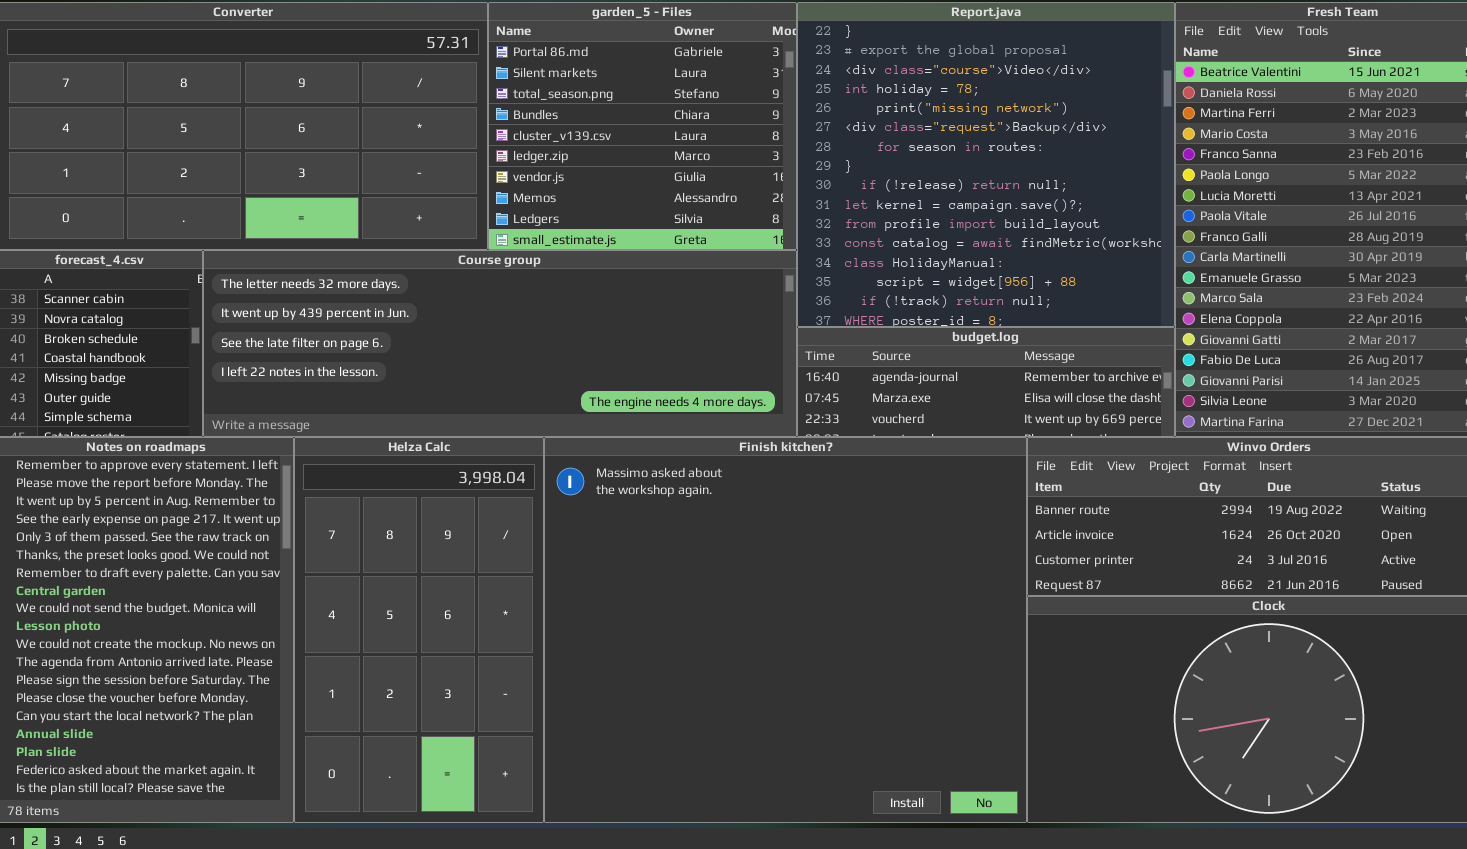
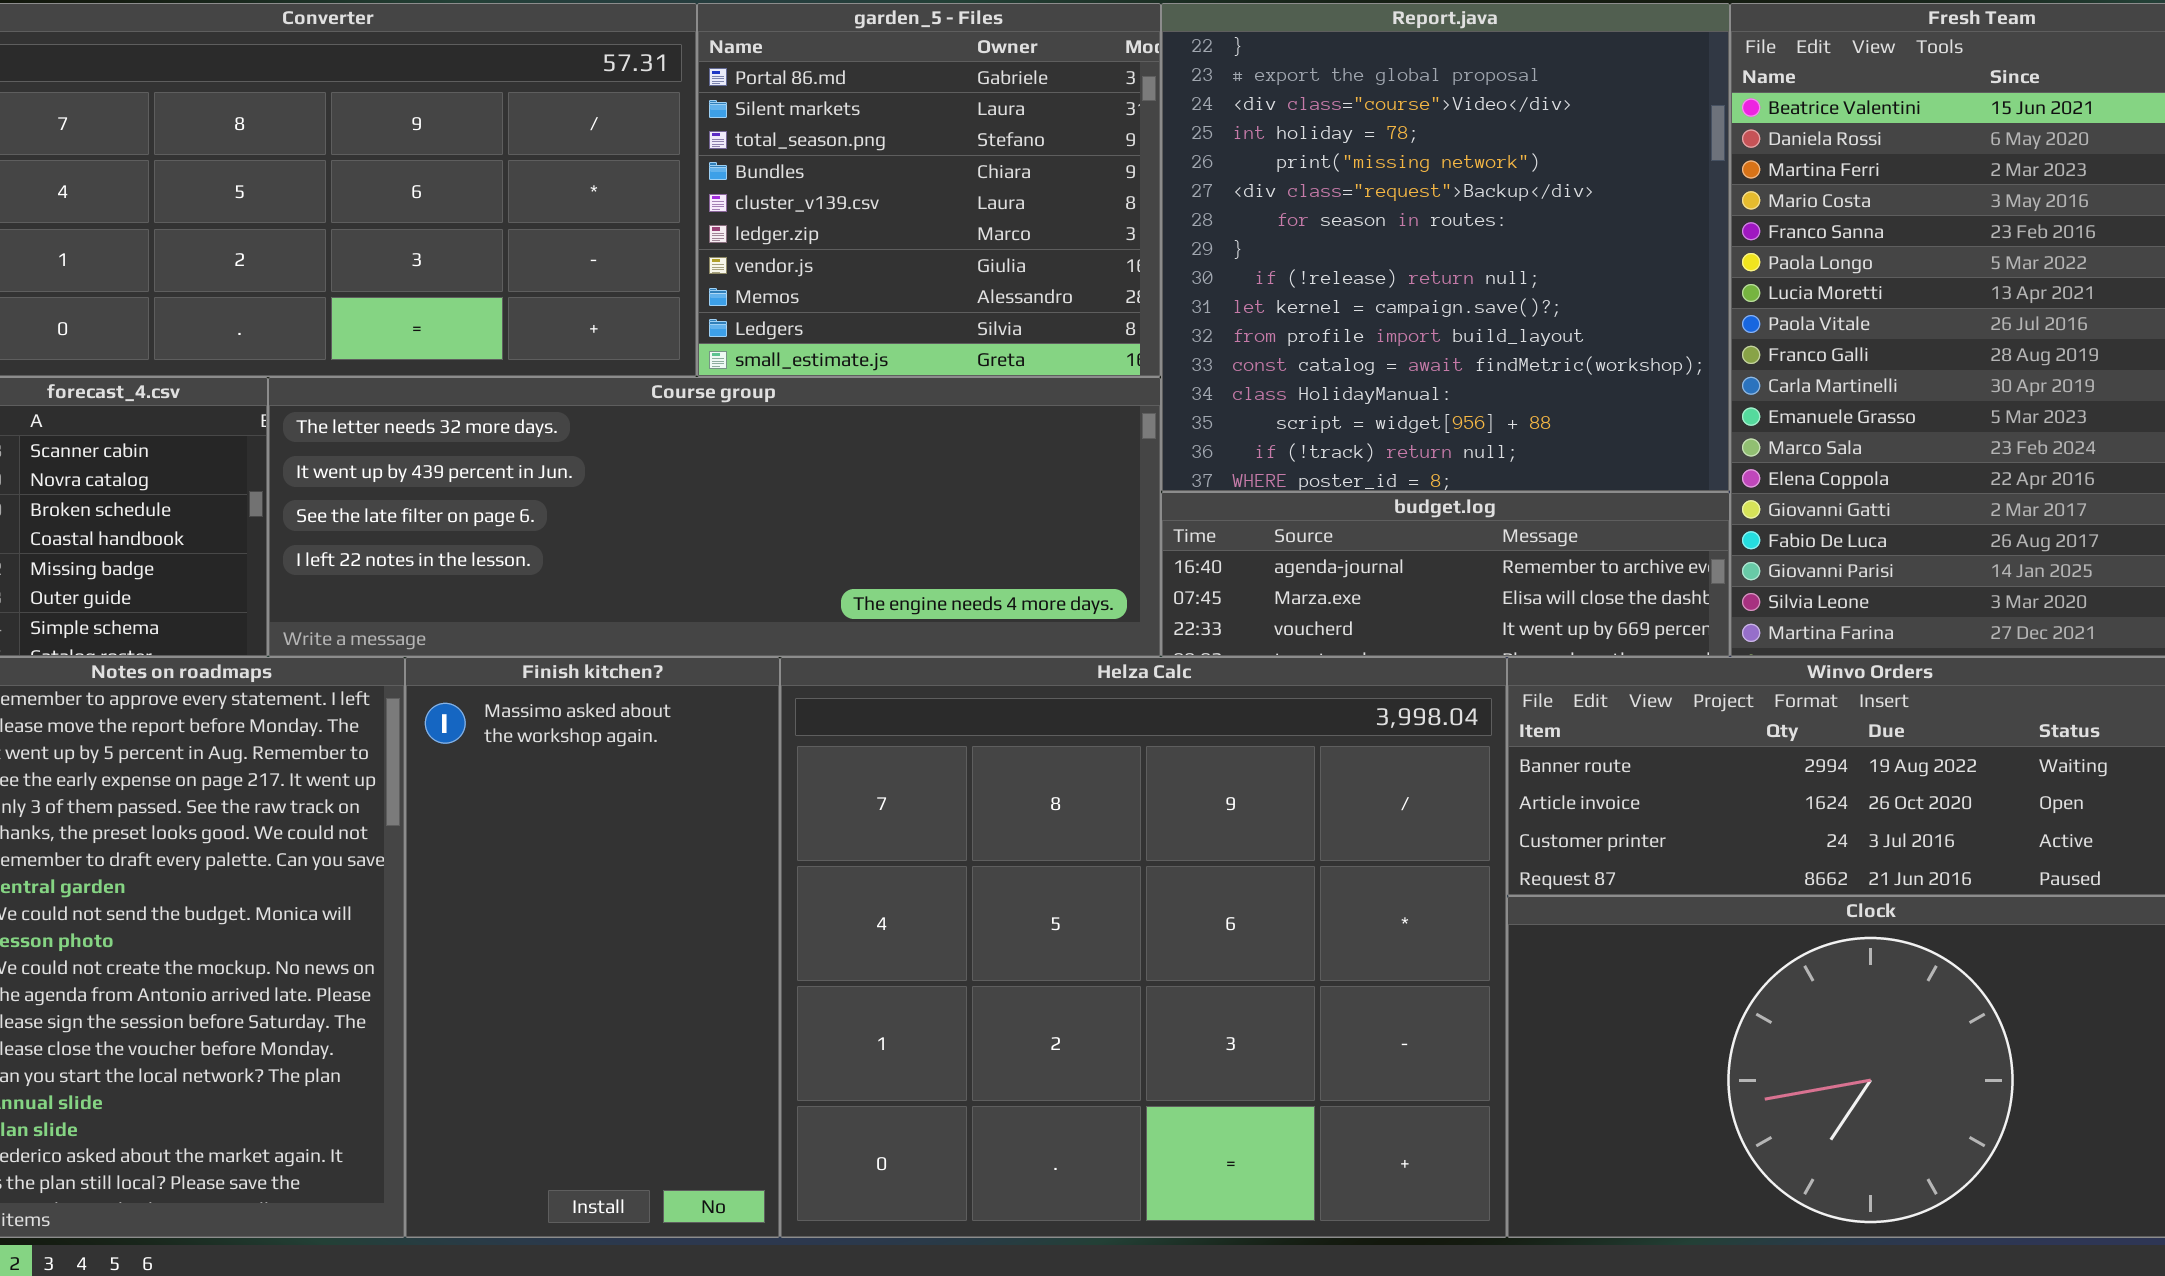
Helza Calc: [294,437,544,823] -> [780,657,1507,1238], moved, resized
Finish kitchen?: [544,437,1027,823] -> [405,657,780,1238], moved, resized

